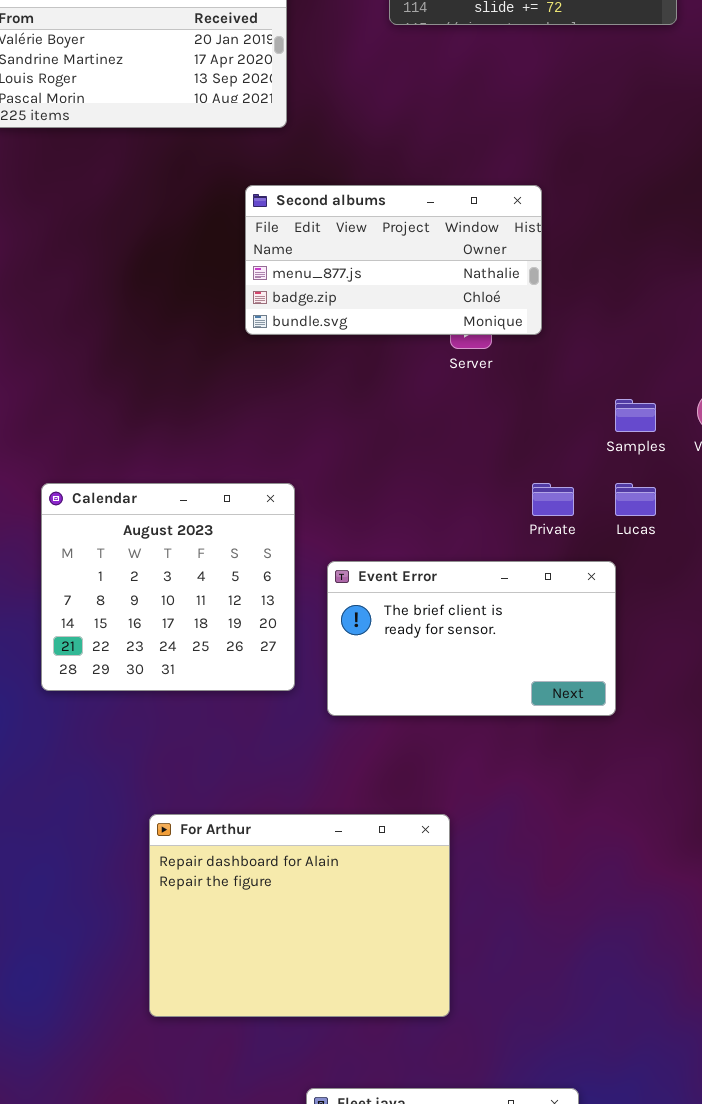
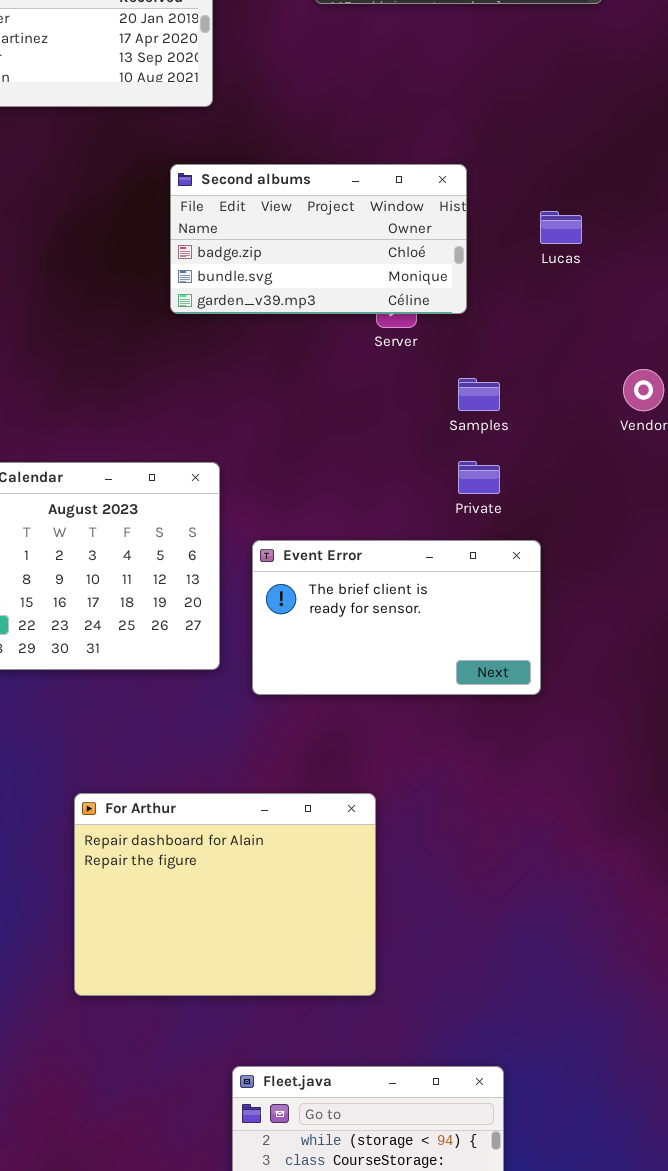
Second albums: [245,185,542,335] -> [170,164,467,314], scrolled down 1 row
Samples: [615,399,656,432] -> [458,378,500,411], moved
Lucas: [615,483,656,516] -> [540,211,582,244], moved

